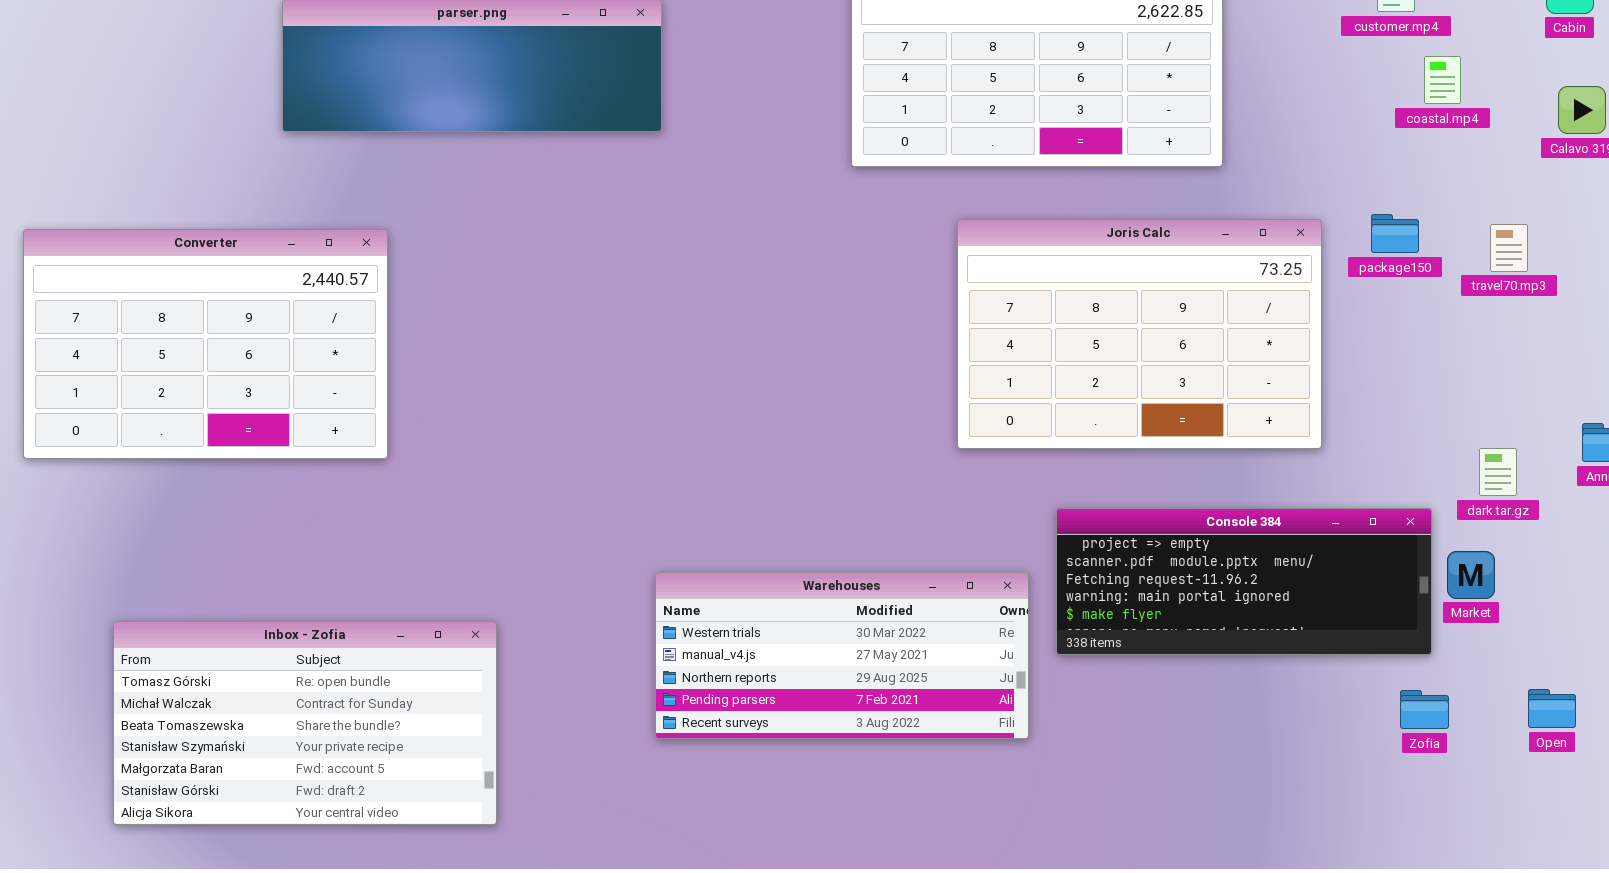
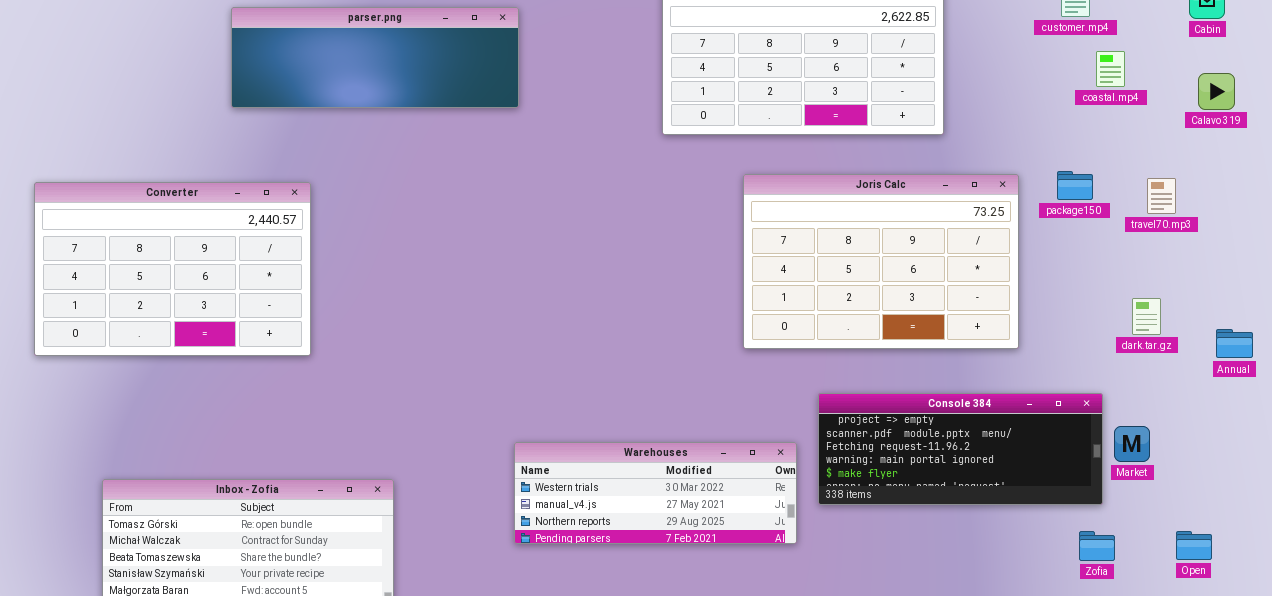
dark.tar.gz: [1479,448,1517,496] -> [1132,298,1161,335], moved
Warehouses: [655,572,1029,739] -> [514,442,797,544], resized

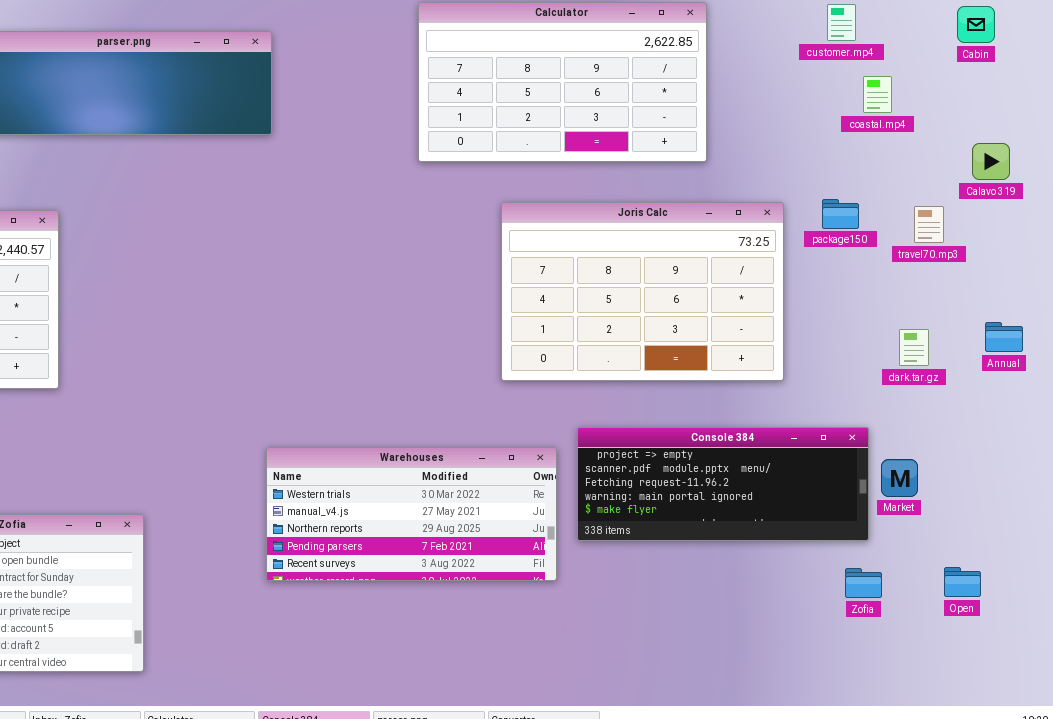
Calavo 319: [1198,73,1235,110] -> [972,143,1010,180], moved
Annual: [1216,329,1253,358] -> [985,322,1023,352], moved
Warehouses: [514,442,797,544] -> [266,447,557,581], resized

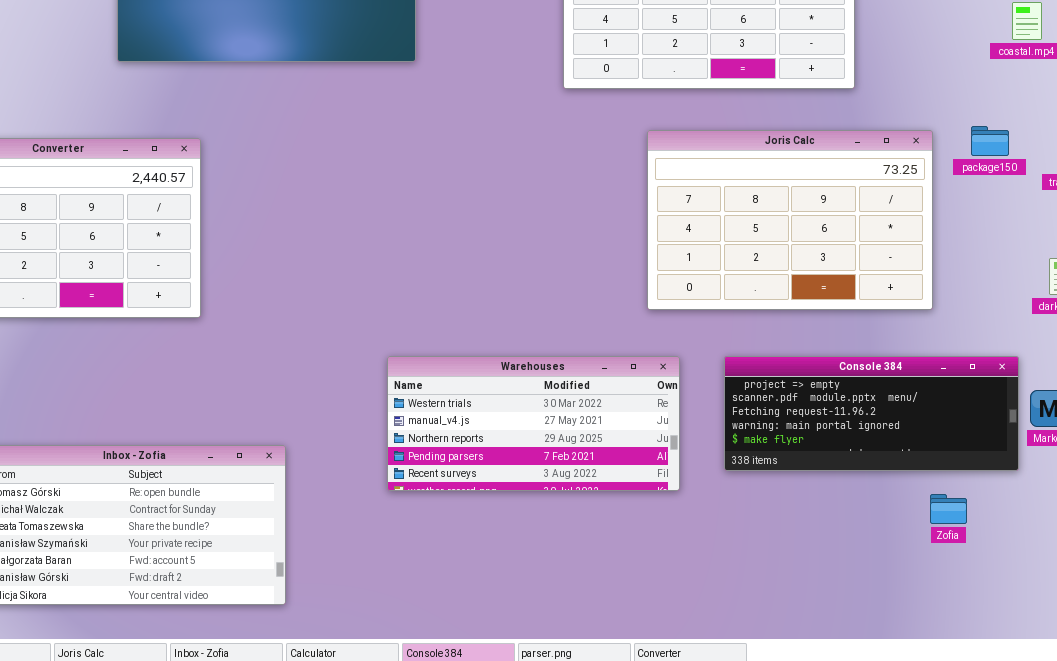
Warehouses: [266,447,557,581] -> [387,356,680,491], moved
Zofia: [845,568,882,598] -> [930,494,967,524], moved

